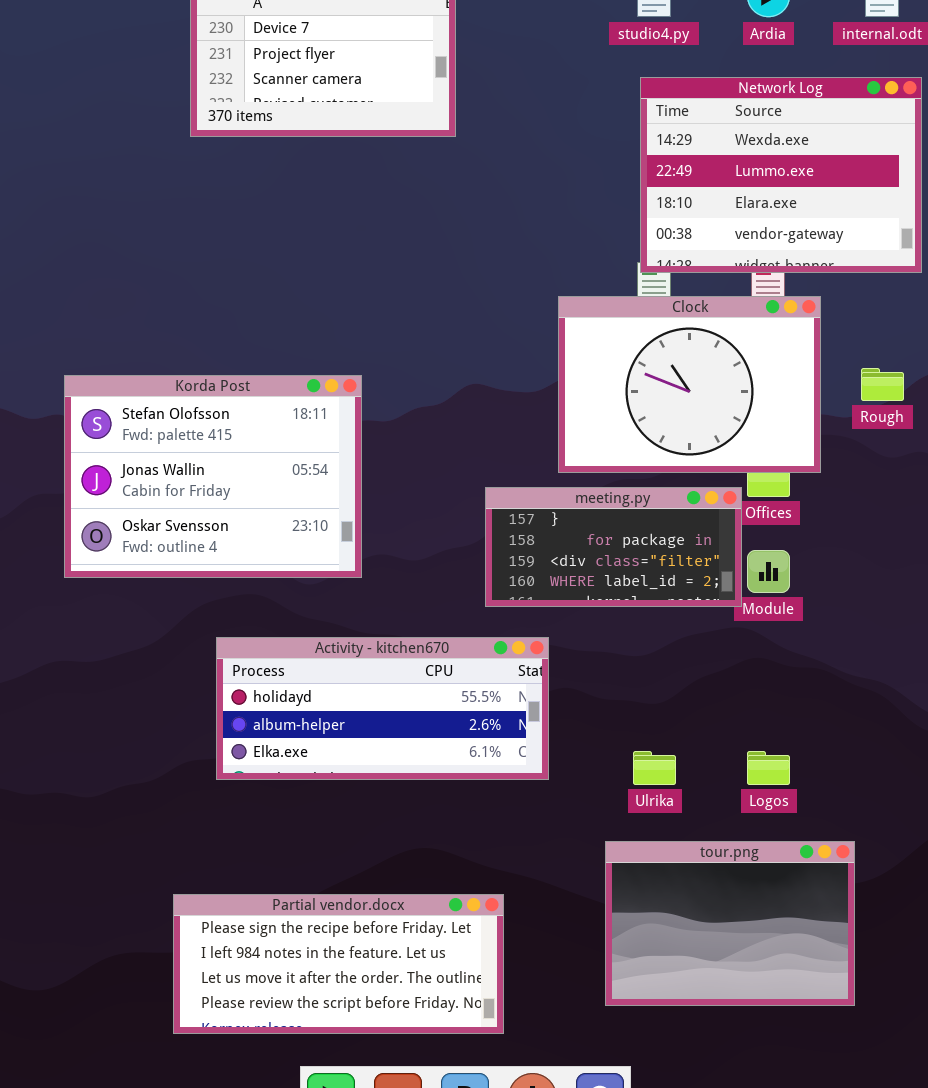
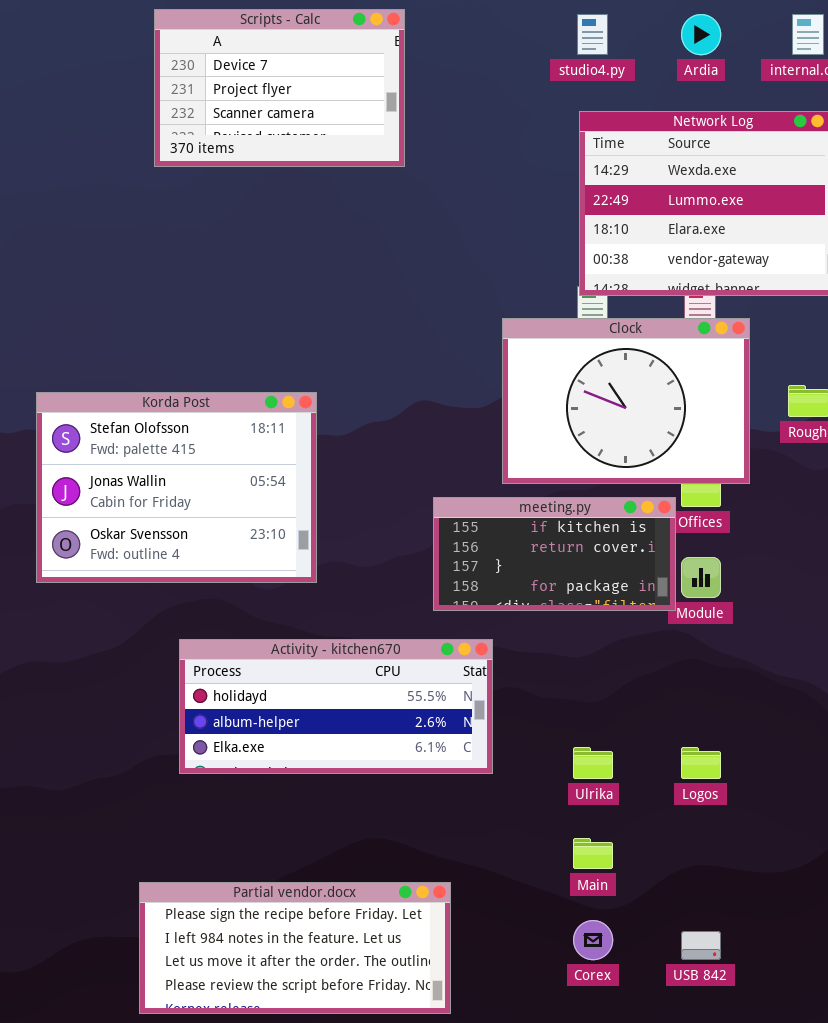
meeting.py: [485,487,742,607] -> [433,497,676,611], scrolled up 2 rows
tour.png: [605,841,855,1006] -> none, closed

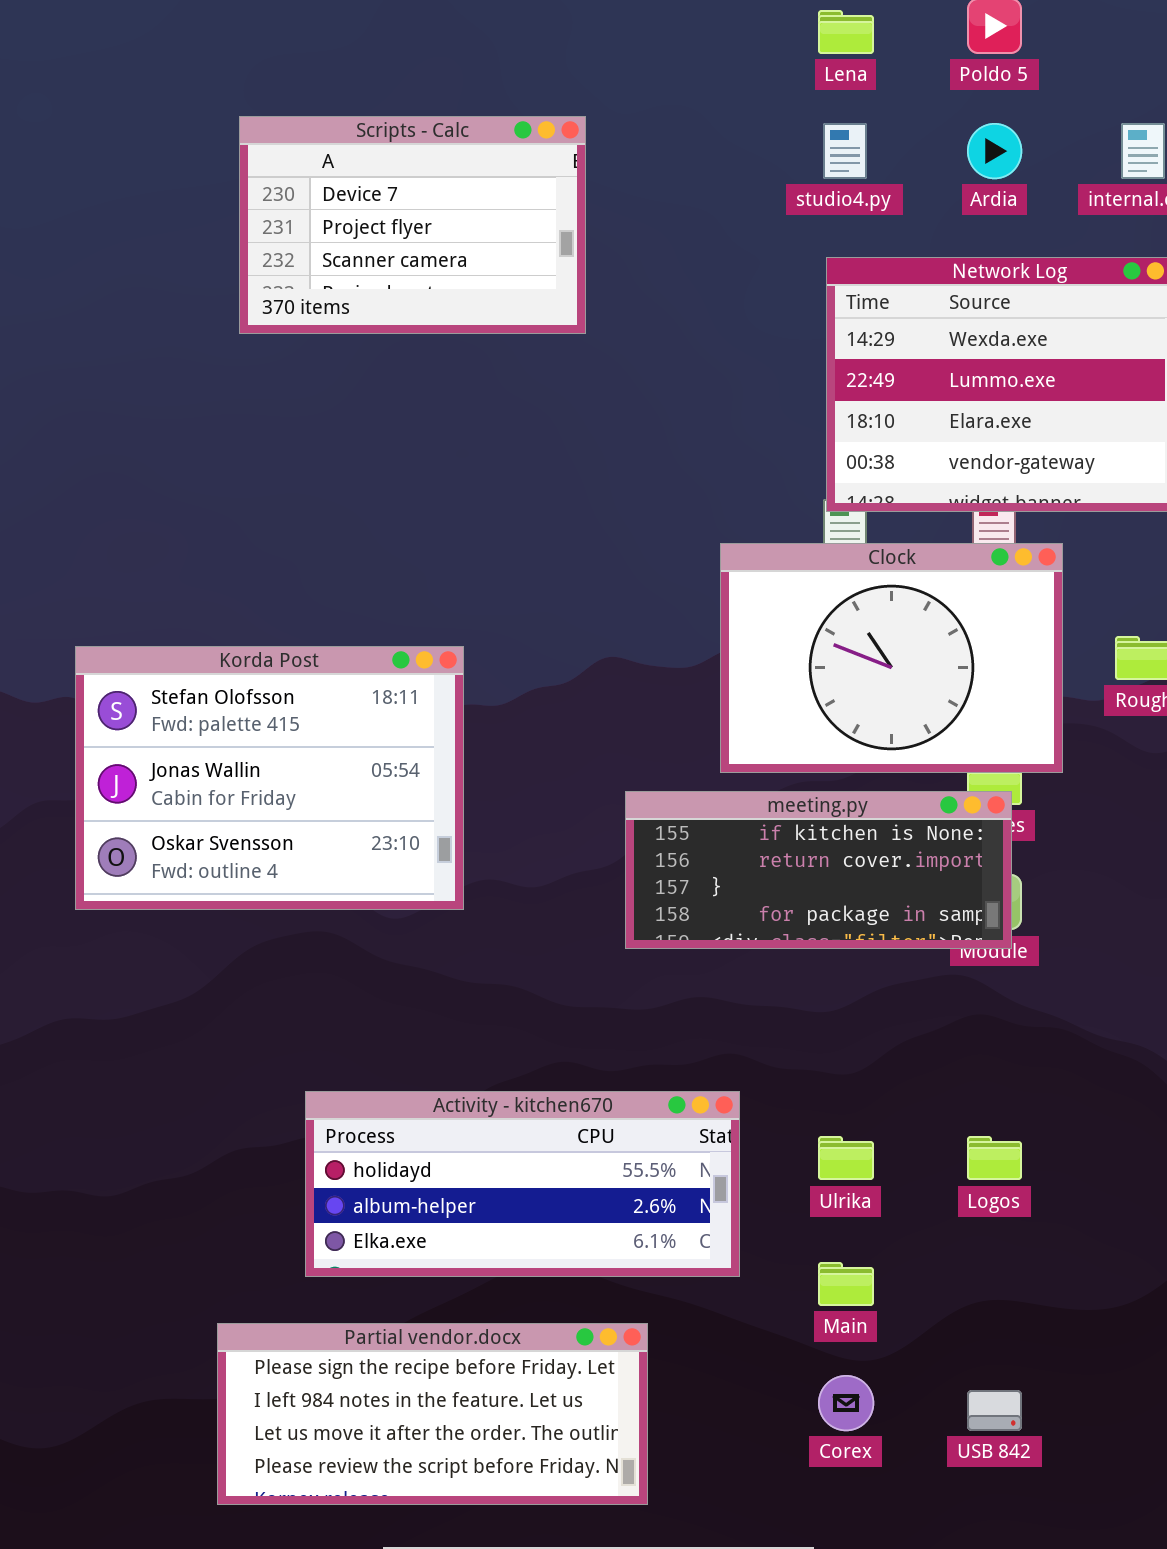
meeting.py: [433,497,676,611] -> [625,791,1012,949], resized
Activity - kitchen670: [179,639,493,774] -> [305,1091,740,1277], moved

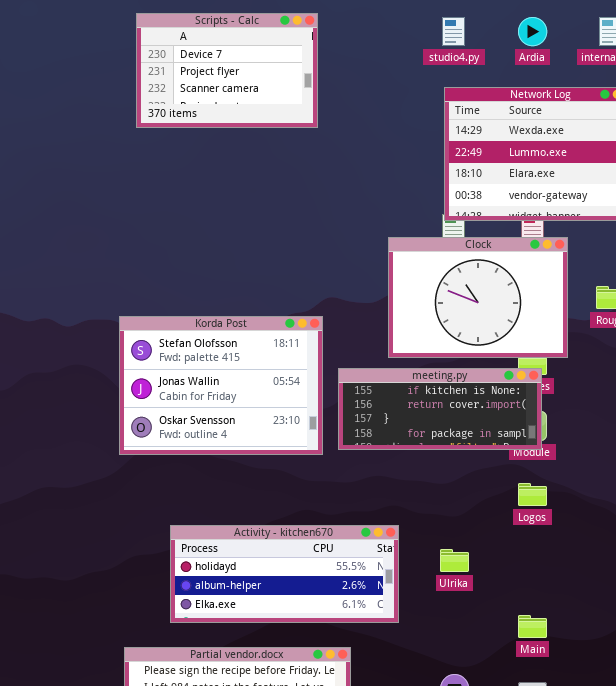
Korda Post: [75,646,464,910] -> [119,316,323,455], moved
Logos: [967,1136,1022,1180] -> [518,483,547,506], moved
Main: [818,1262,874,1306] -> [518,615,547,638], moved

